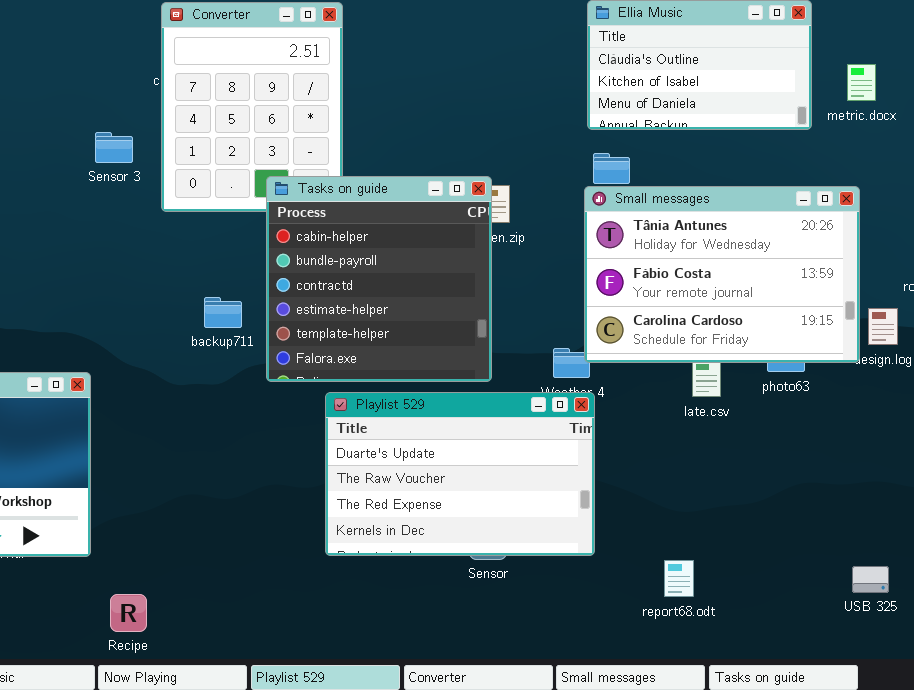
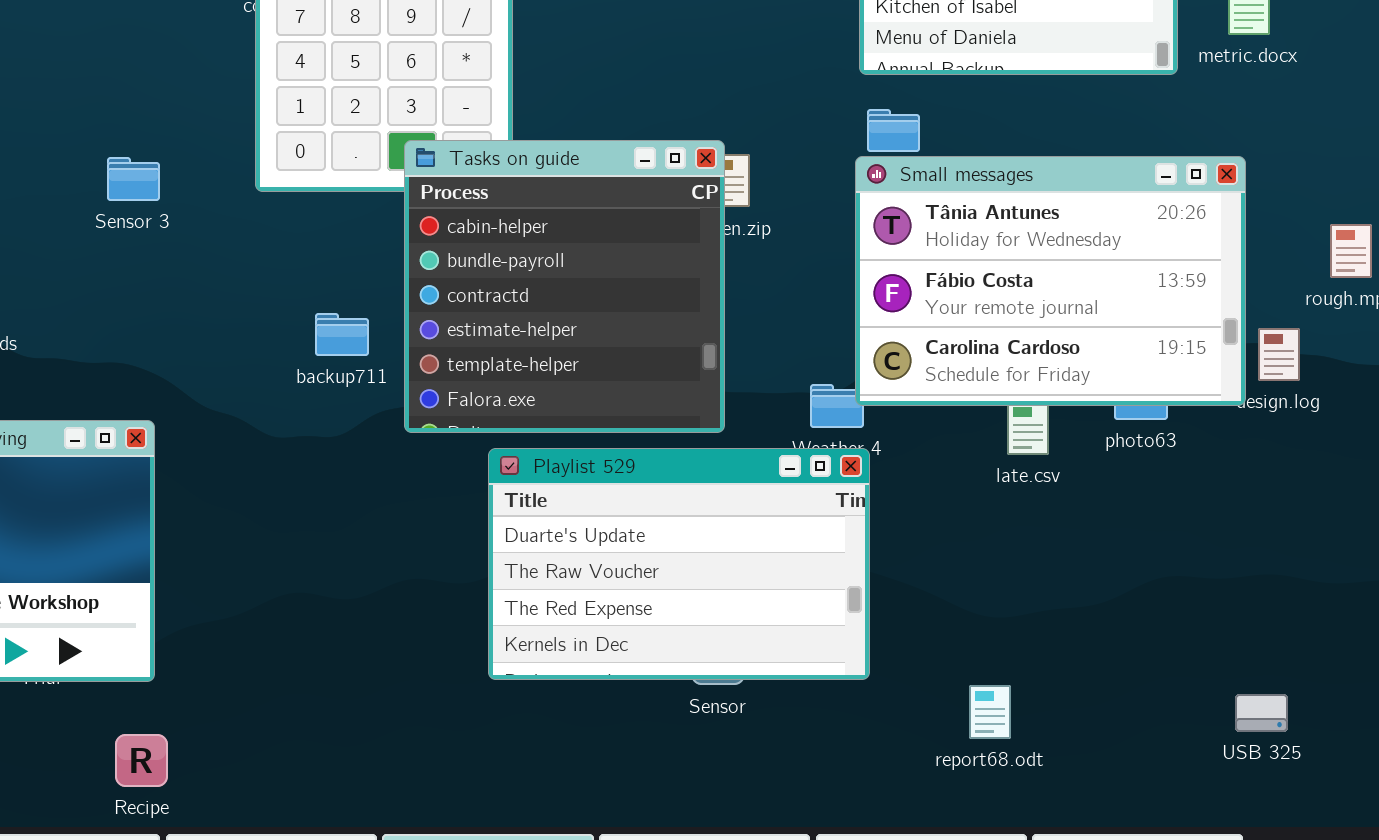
Sensor 3: [95,132,133,163] -> [107,157,160,201], moved
Recipe: [110,594,147,632] -> [115,734,168,787], moved

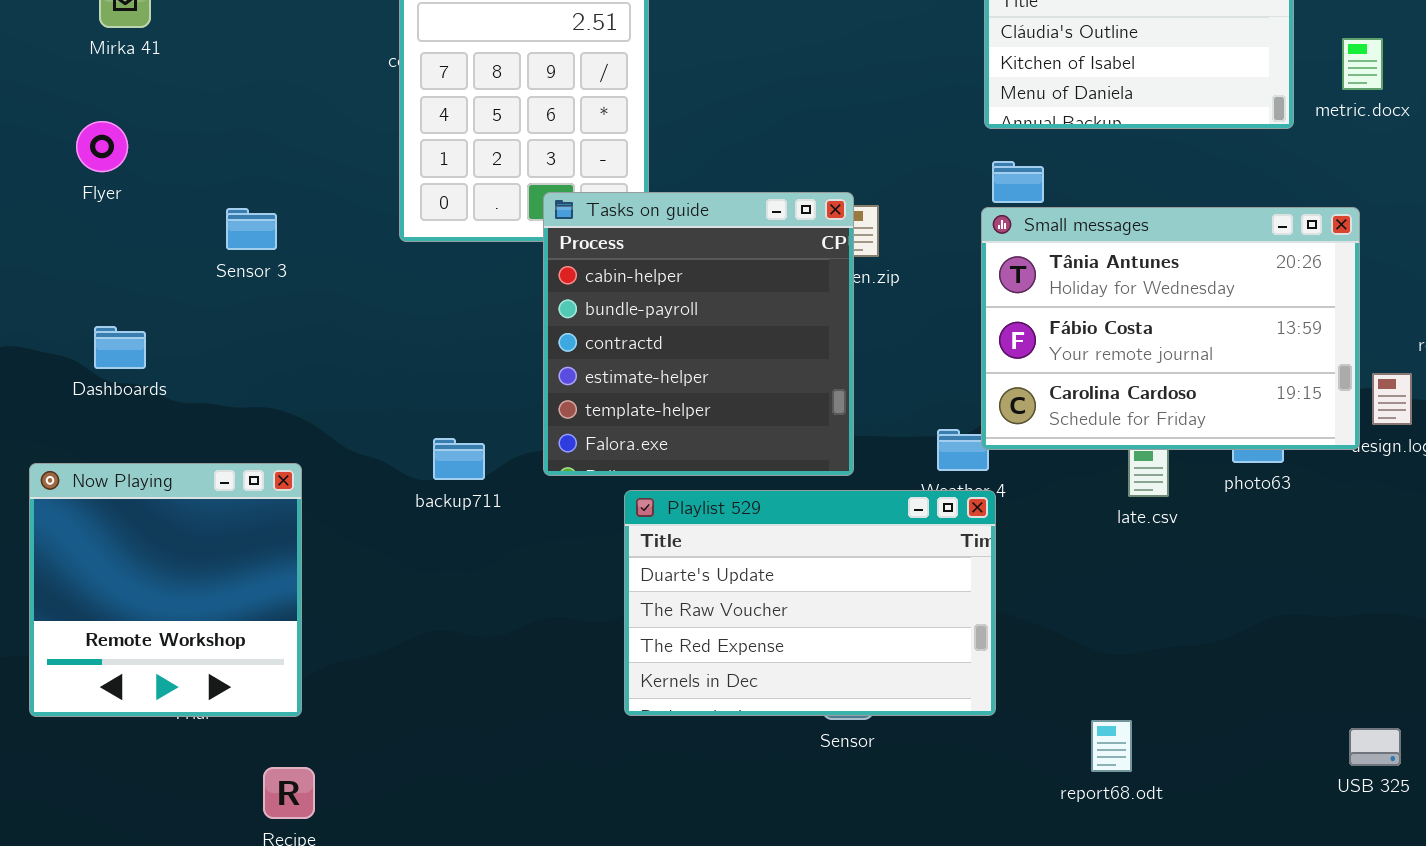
Sensor 3: [107,157,160,201] -> [226,208,277,250], moved
backup711: [315,313,369,356] -> [433,438,485,480], moved

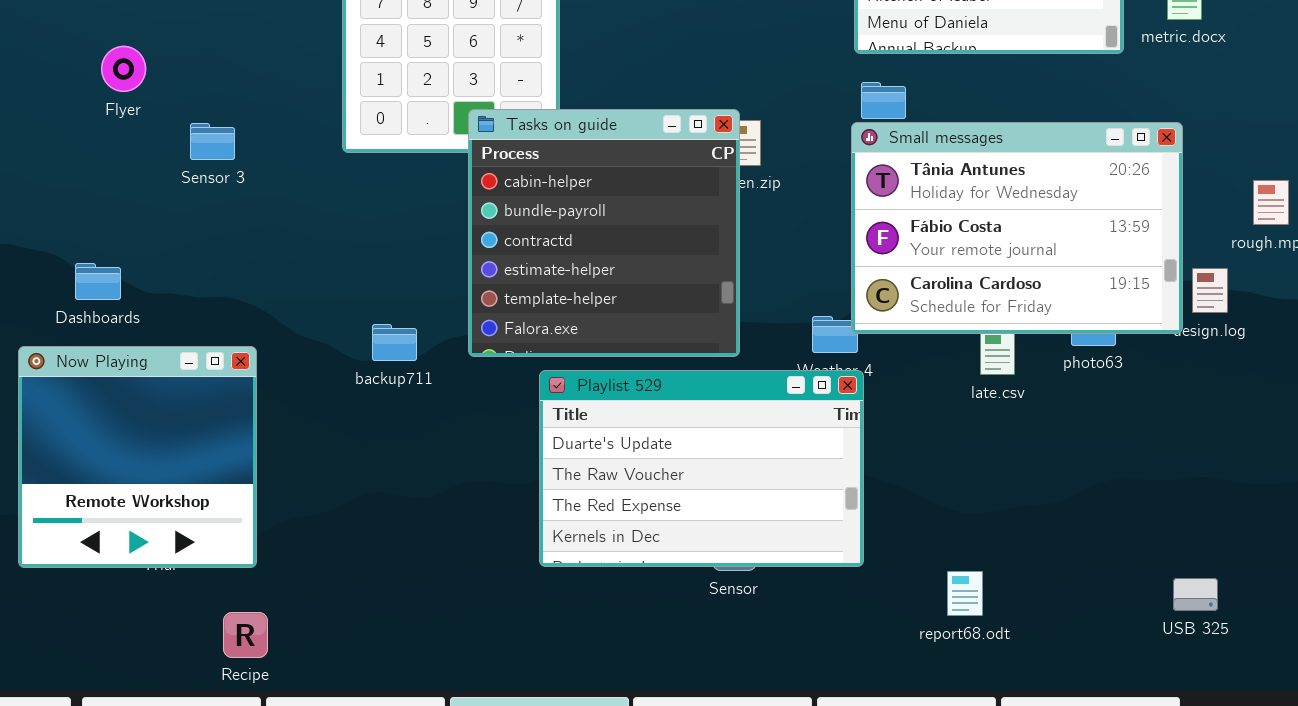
Flyer: [76,121,128,172] -> [101,46,146,92], moved
Dashboards: [94,326,146,369] -> [75,263,121,300], moved

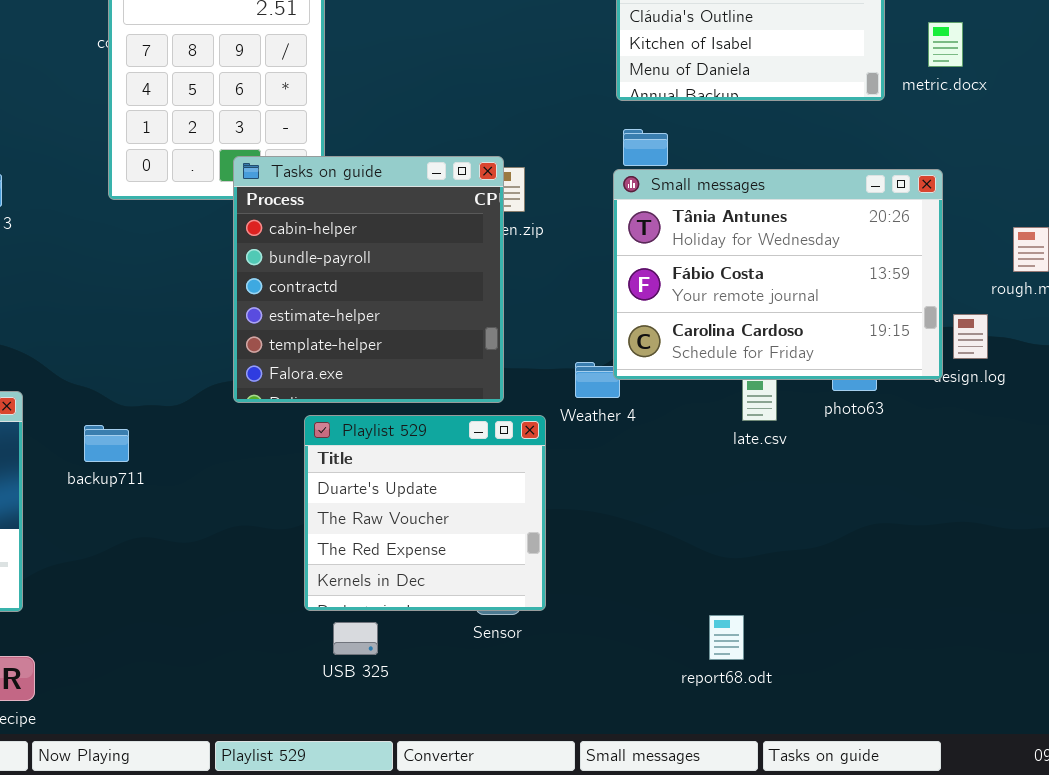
backup711: [372,324,417,361] -> [84,425,129,462], moved
Playlist 529: [539,370,864,567] -> [304,415,546,611], resized
USB 325: [1173,578,1218,611] -> [333,622,378,655], moved

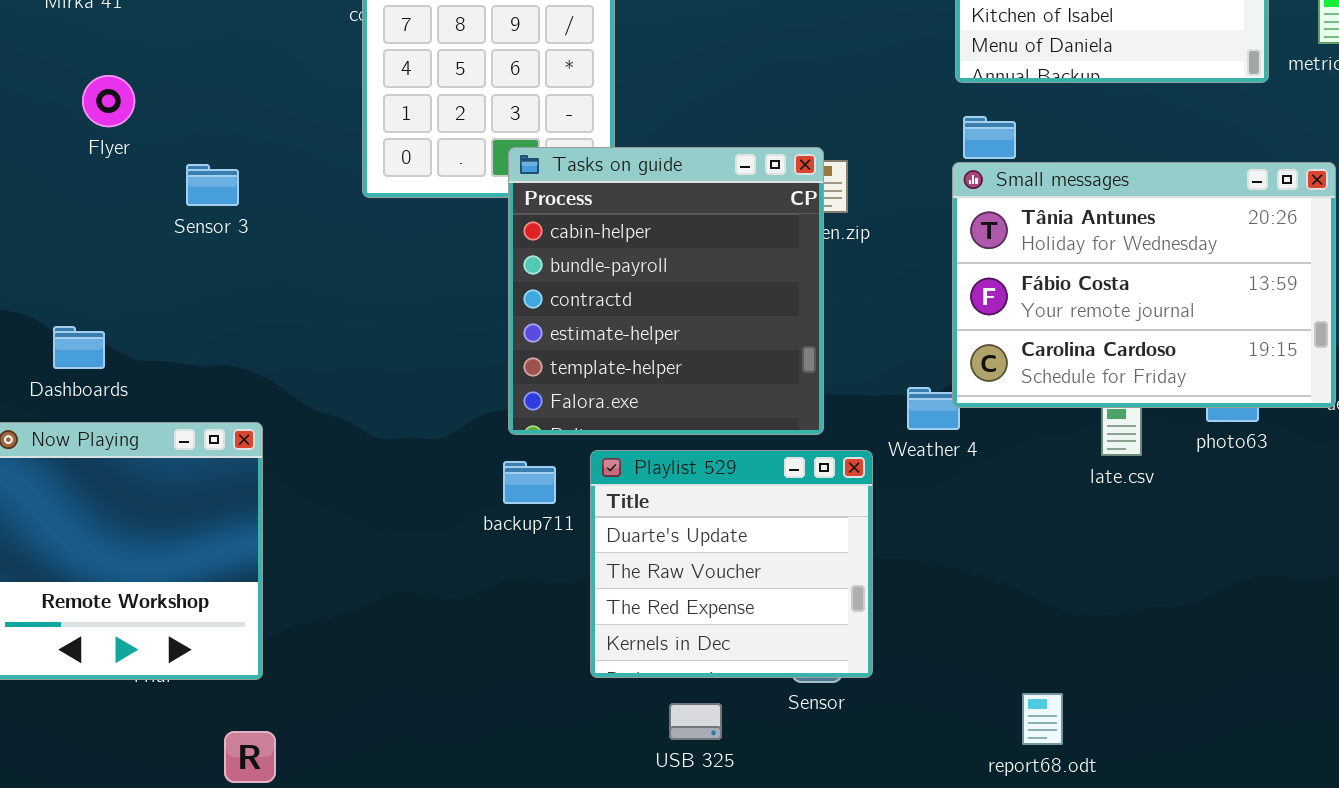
backup711: [84,425,129,462] -> [503,461,556,504], moved
report68.odt: [709,615,744,660] -> [1022,693,1063,745], moved
USB 325: [333,622,378,655] -> [669,703,722,740], moved

